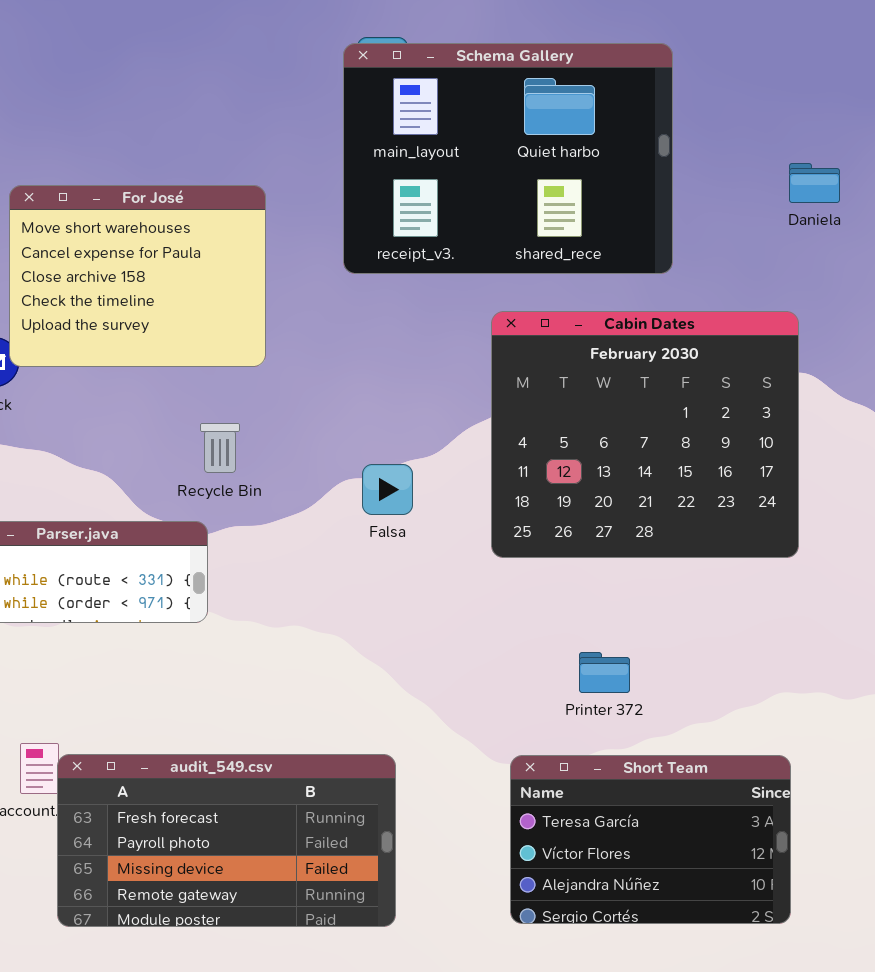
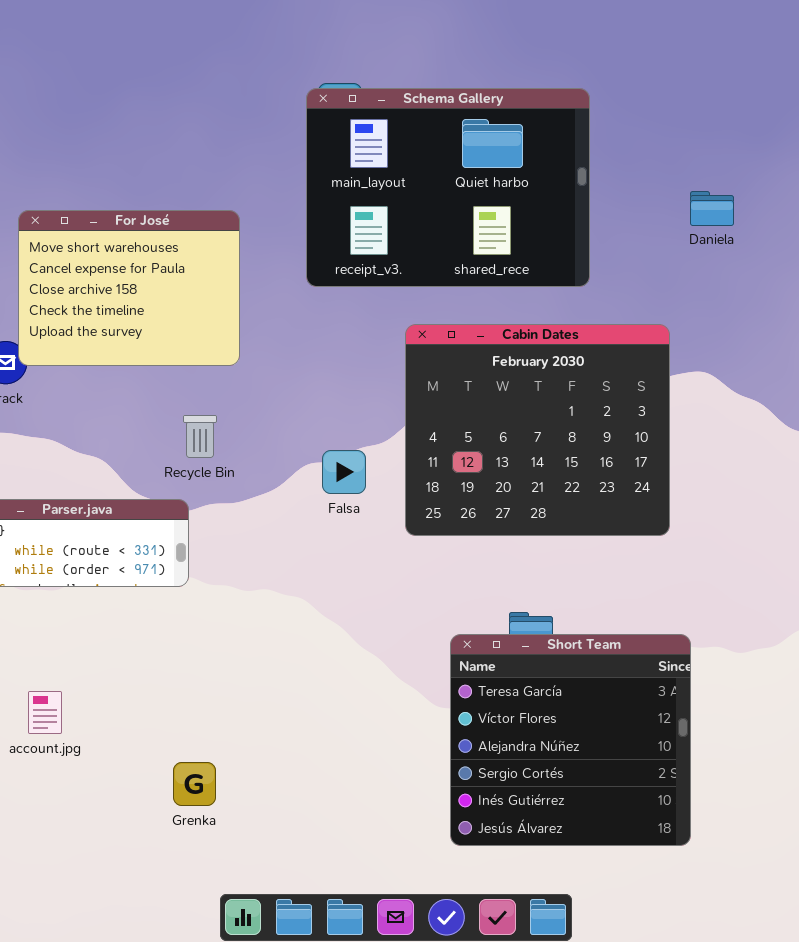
Cabin Dates: [491,311,799,558] -> [405,324,670,536], moved
audit_549.csv: [57,754,396,927] -> none, closed
Short Team: [510,755,791,924] -> [450,634,691,846], resized

